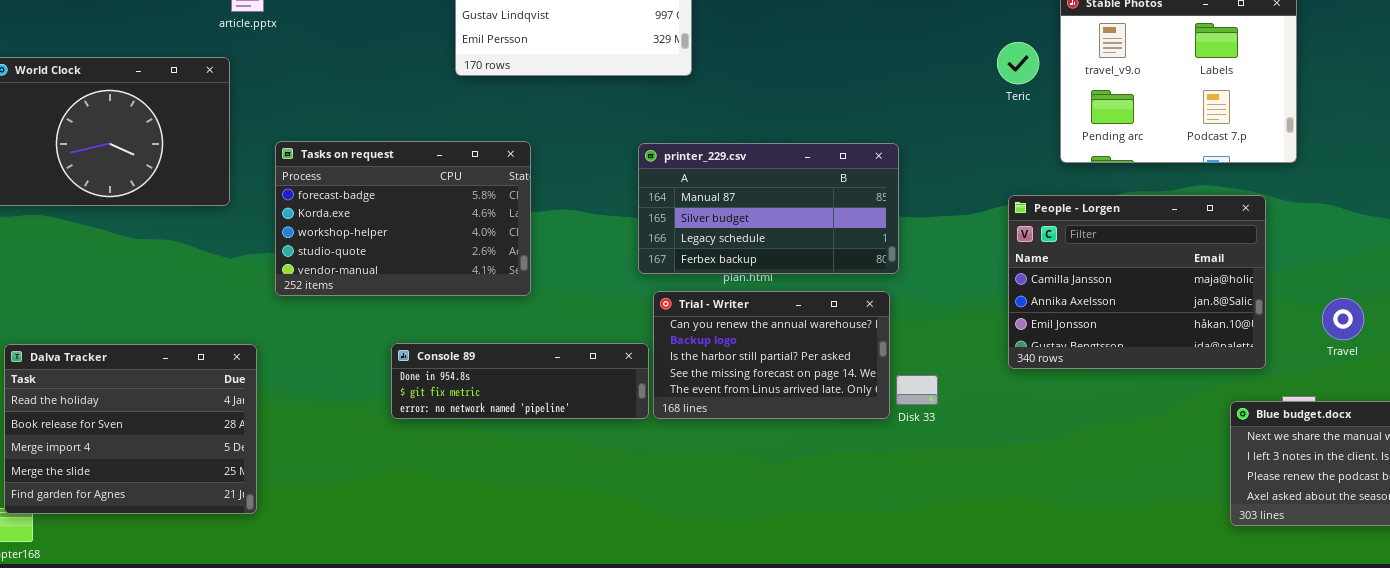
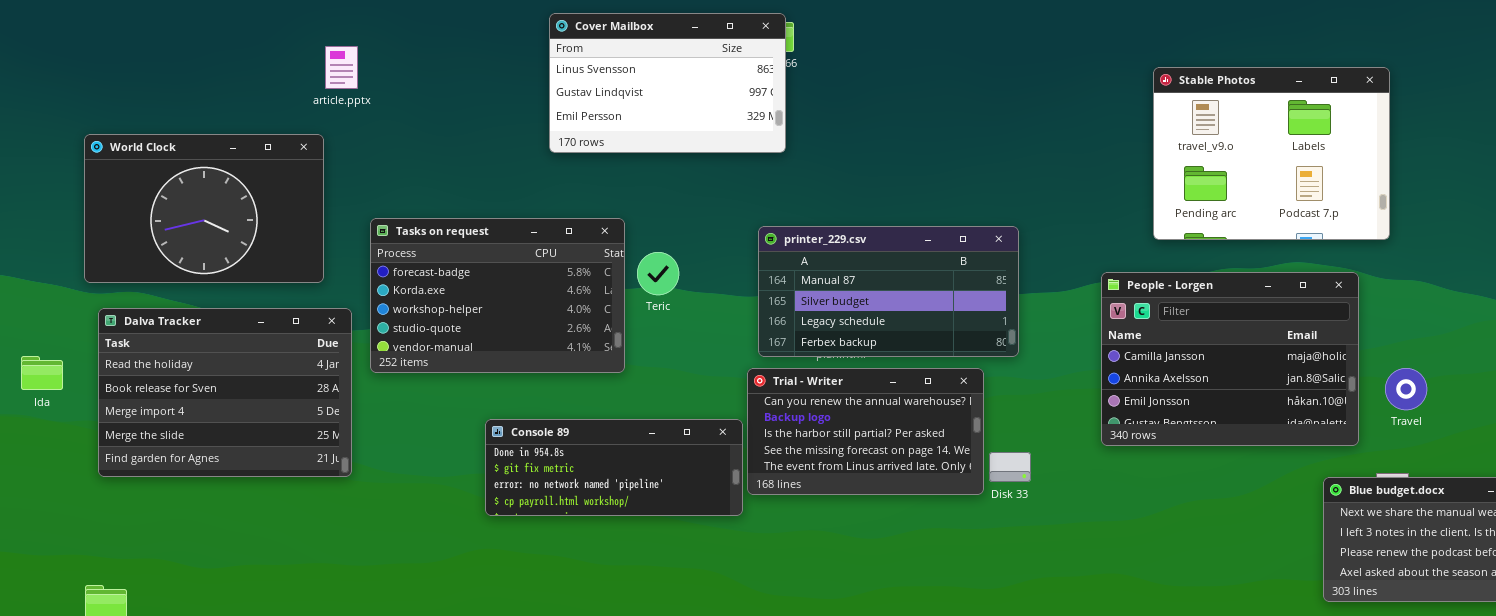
Teric: [997,42,1039,84] -> [637,252,679,295], moved
printer_229.csv: [638,143,899,274] -> [758,226,1019,357], moved
Travel: [1322,298,1364,340] -> [1385,368,1427,410], moved
Console 89: [391,343,649,419] -> [485,419,743,516], resized
Dalva Tracker: [4,344,257,514] -> [98,308,352,477], moved

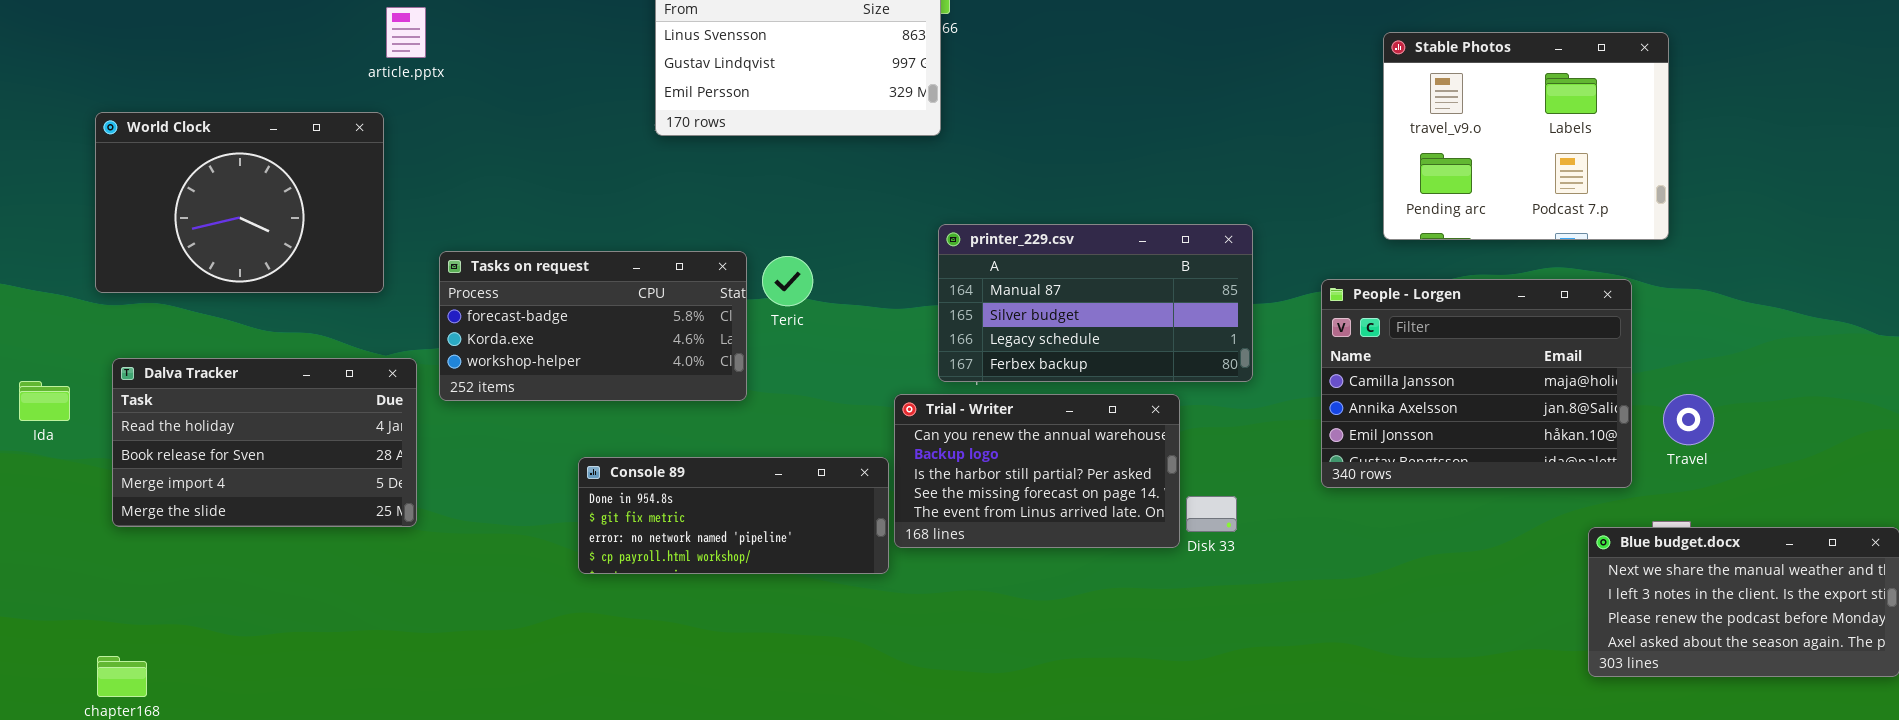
Tasks on request: [370,218,625,373] -> [439,251,747,401], resized
printer_229.csv: [758,226,1019,357] -> [938,224,1253,382], moved
Dalva Tracker: [98,308,352,477] -> [112,358,417,527], resized

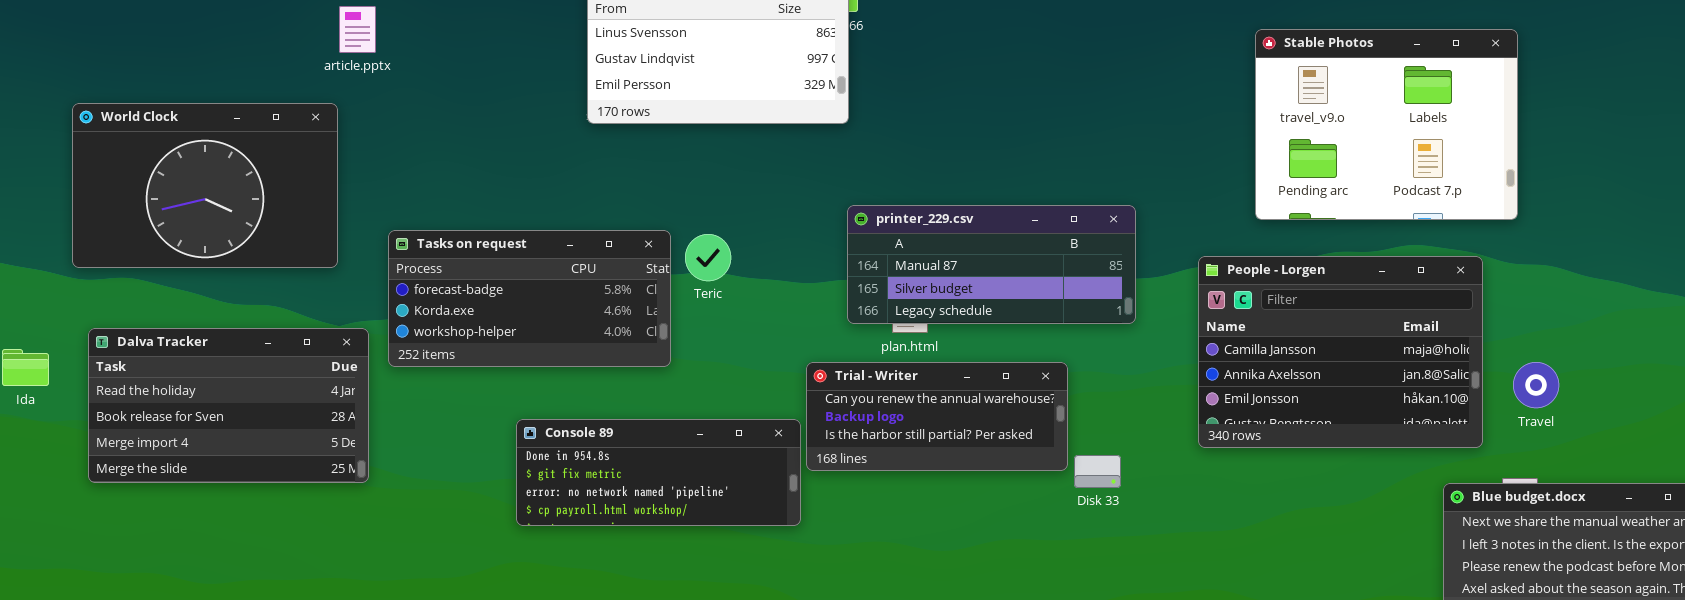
printer_229.csv: [938,224,1253,382] -> [847,205,1136,324], resized
Trial - Writer: [894,394,1180,548] -> [806,362,1068,471], resized

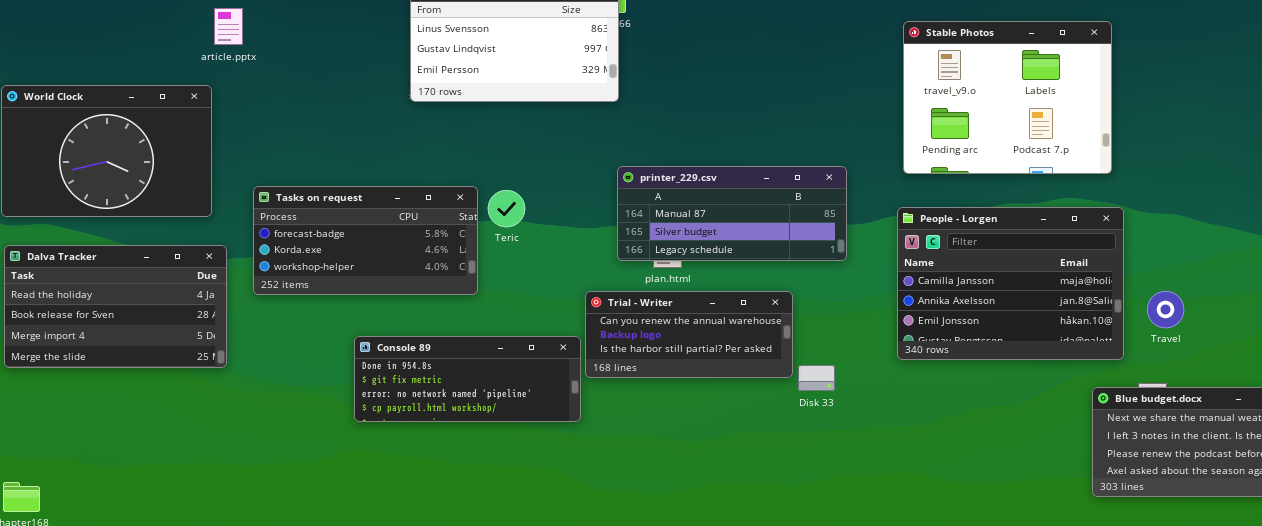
Stable Photos: [1255,29,1518,220] -> [903,21,1112,174], moved
Dalva Tracker: [88,328,369,483] -> [4,245,227,368], moved

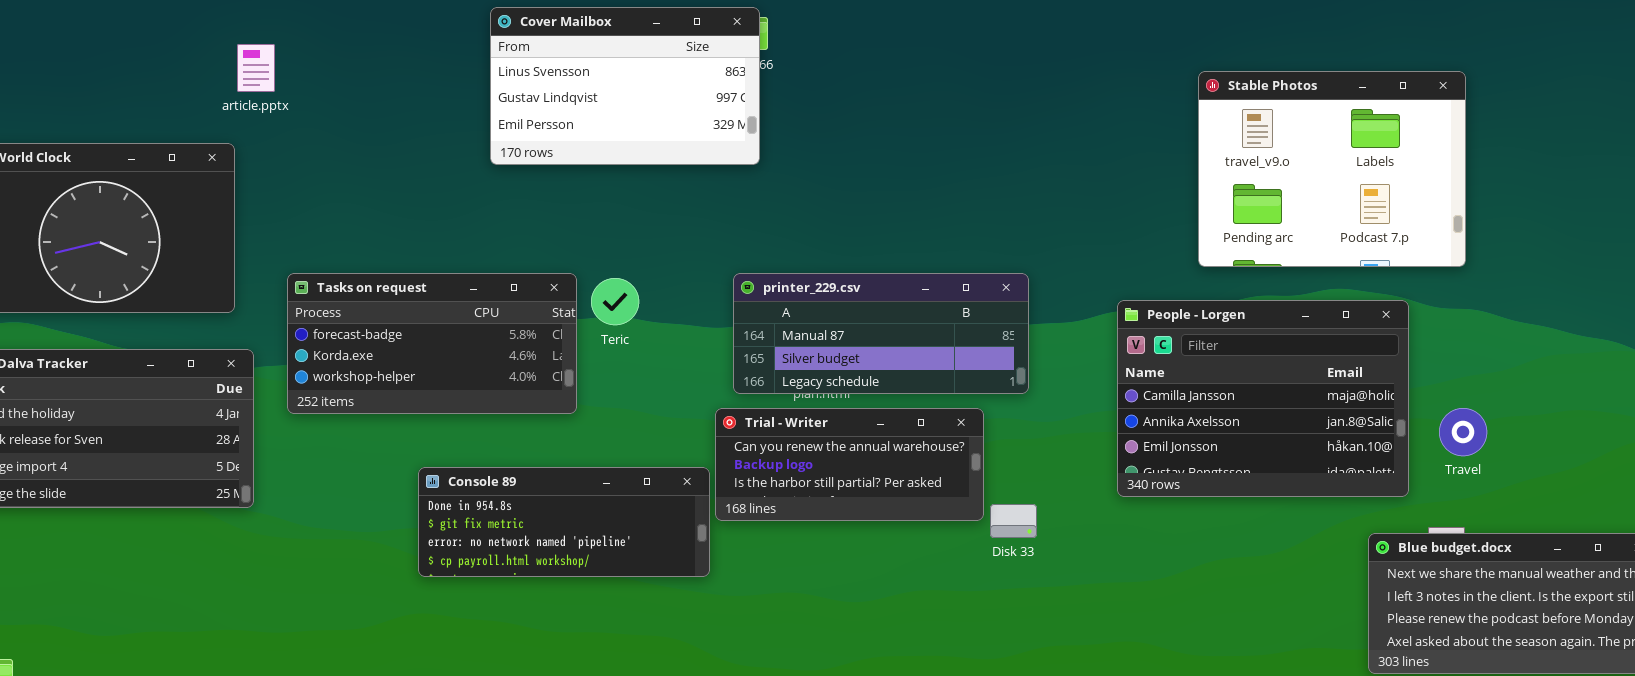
Stable Photos: [903,21,1112,174] -> [1198,71,1466,267], moved
printer_229.csv: [617,166,847,261] -> [733,273,1029,394], moved

